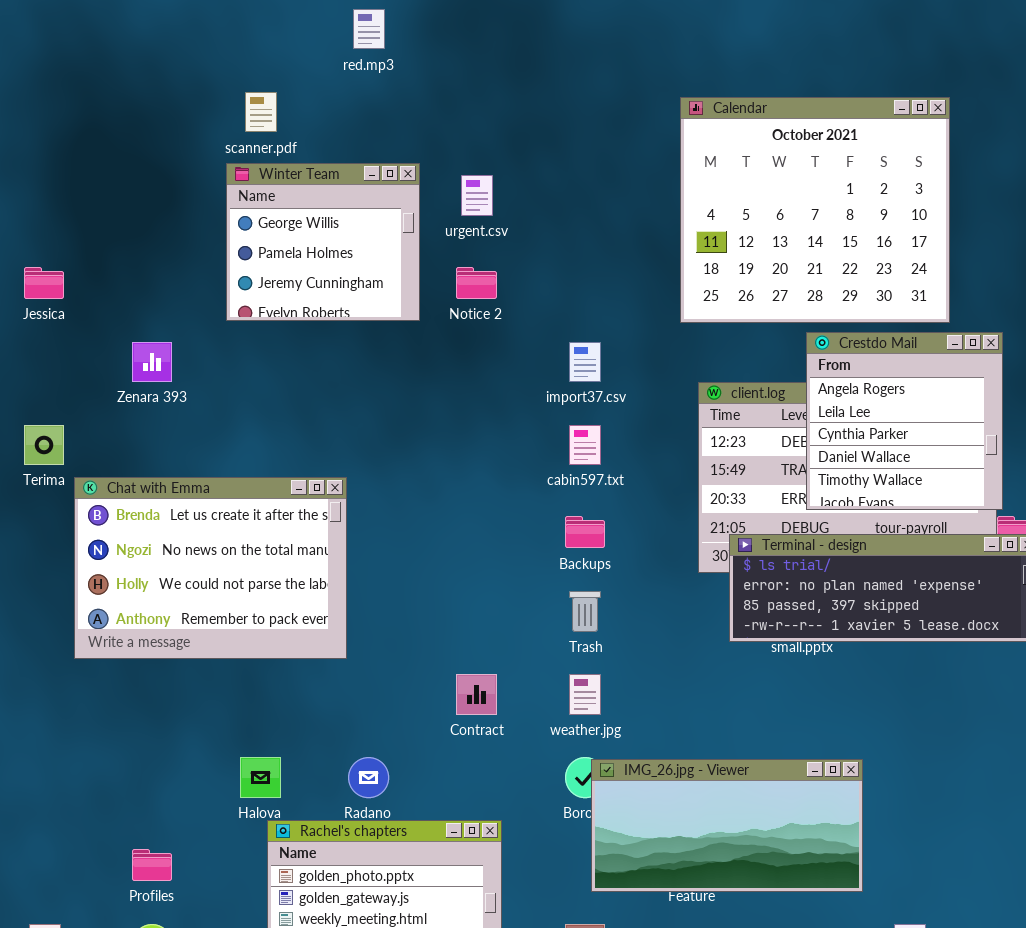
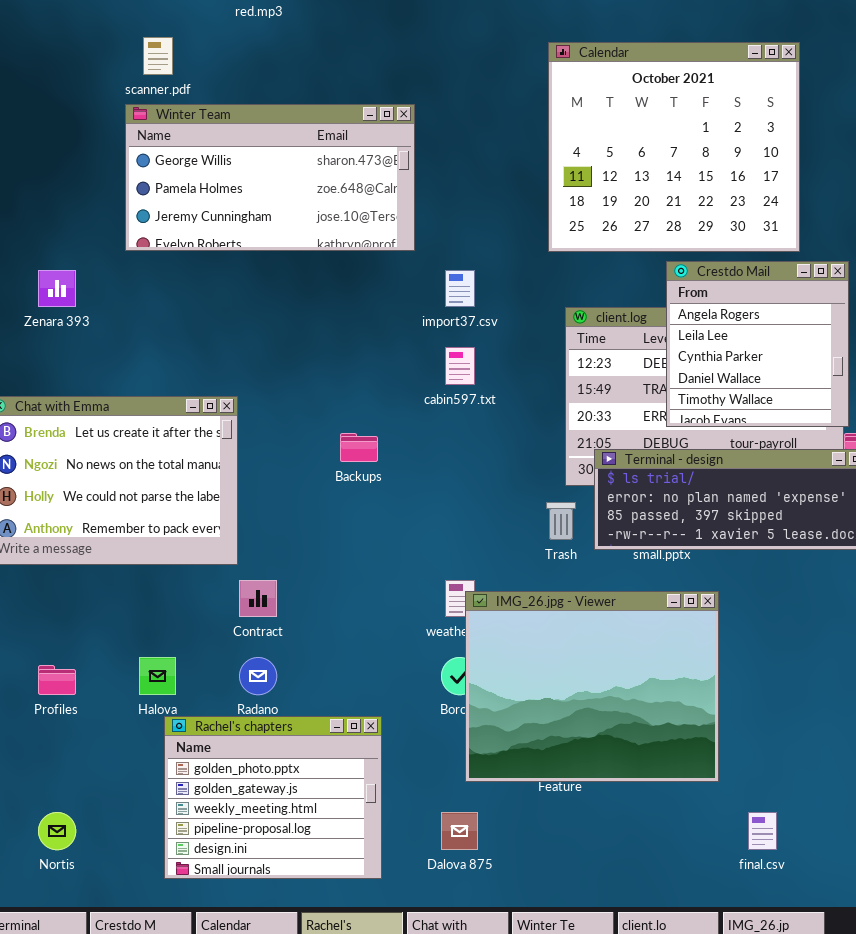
Winter Team: [226,163,420,321] -> [125,104,415,251], resized
Backups: [565,516,605,548] -> [340,433,378,462], moved
Trash: [569,591,601,632] -> [546,502,576,540], moved
Contract: [456,674,497,715] -> [239,580,277,617], moved
IMG_26.jpg - Viewer: [591,759,863,892] -> [465,591,719,782], resized
Profiles: [132,849,172,881] -> [38,665,76,695], moved

